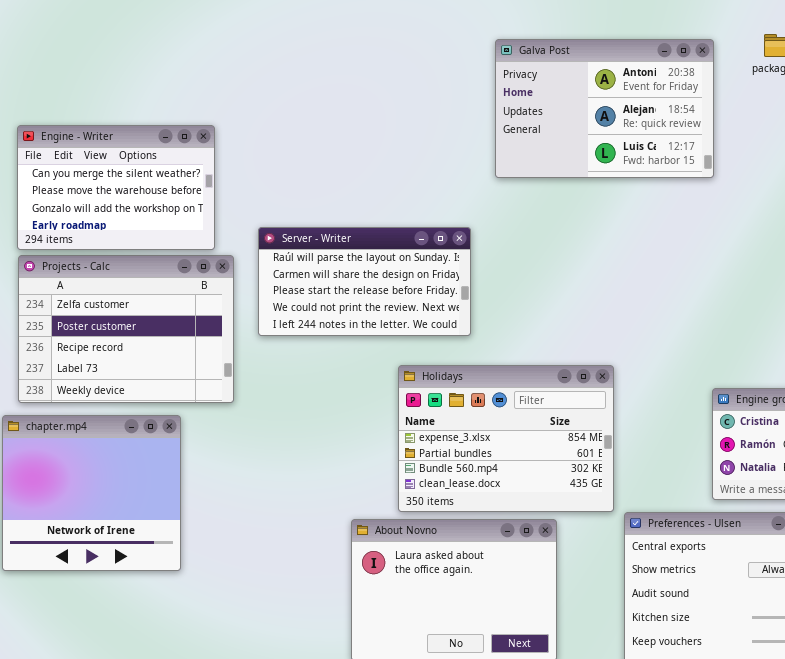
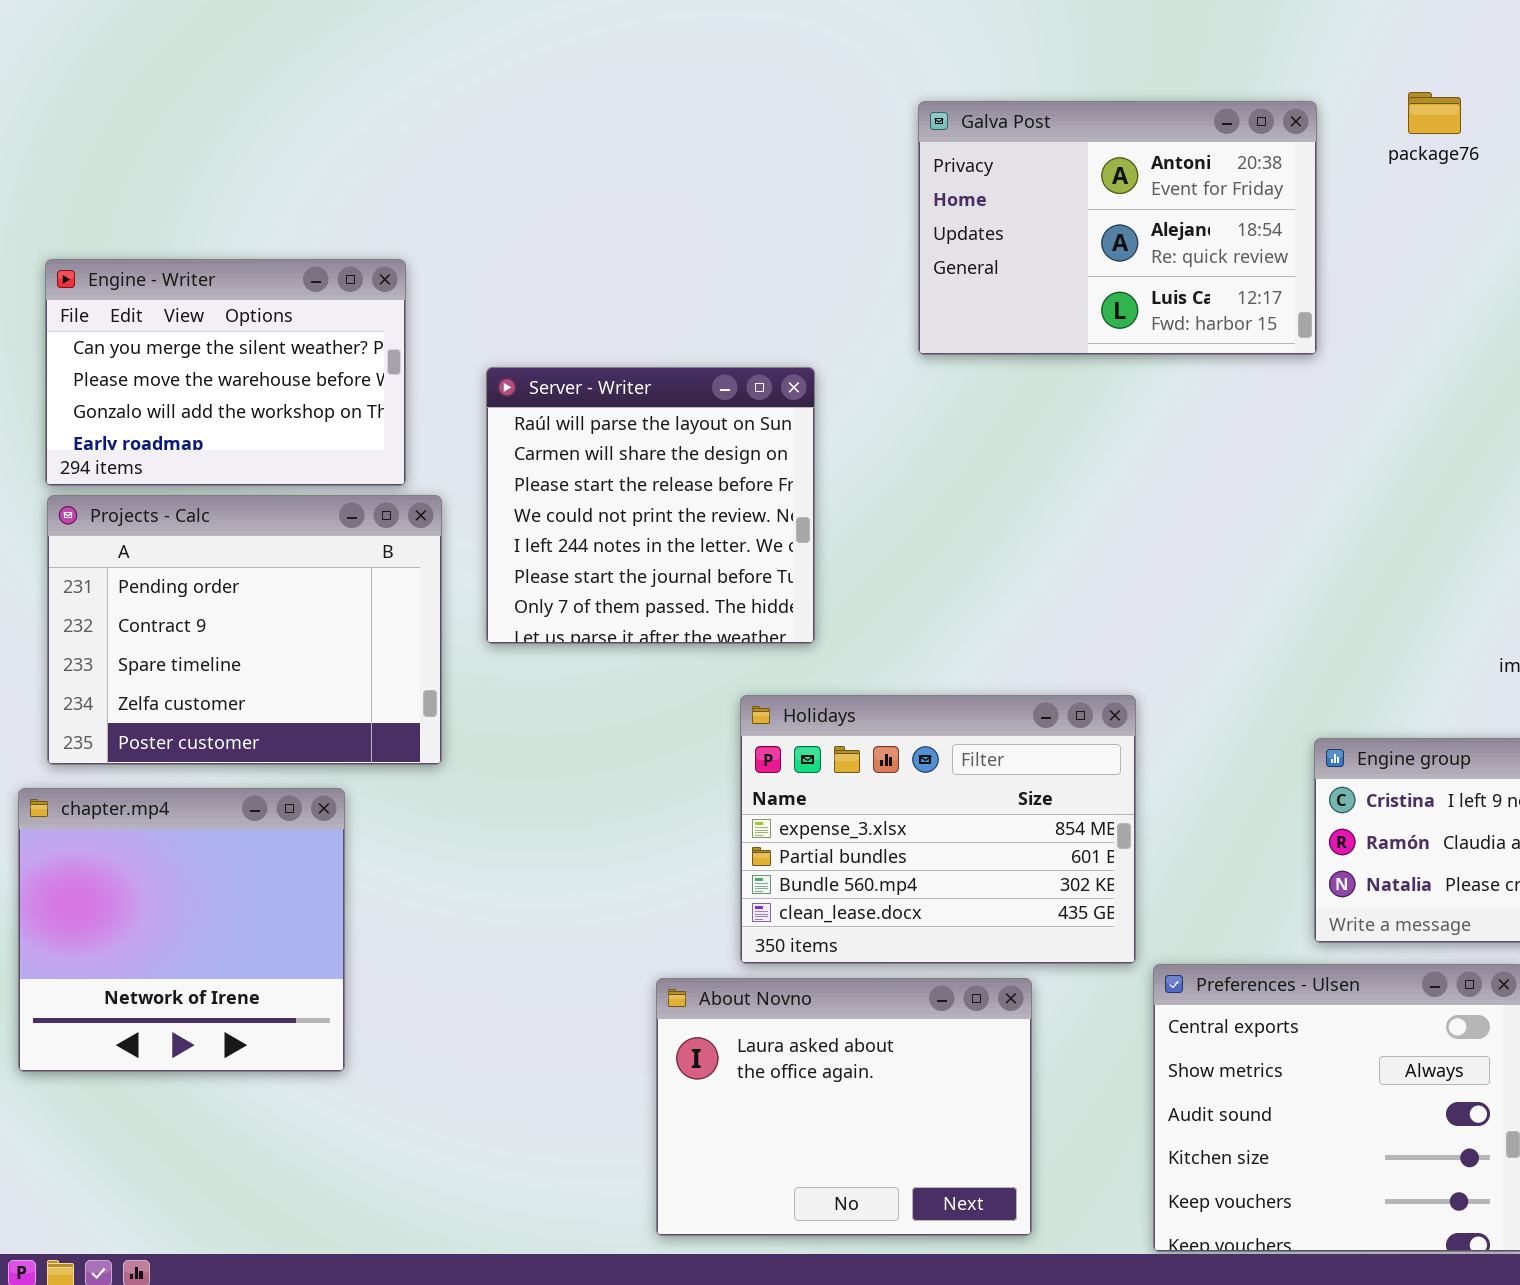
Server - Writer: [258,227,471,336] -> [486,367,815,644], resized
Projects - Calc: [18,255,234,403] -> [47,495,442,765], scrolled up 3 rows

